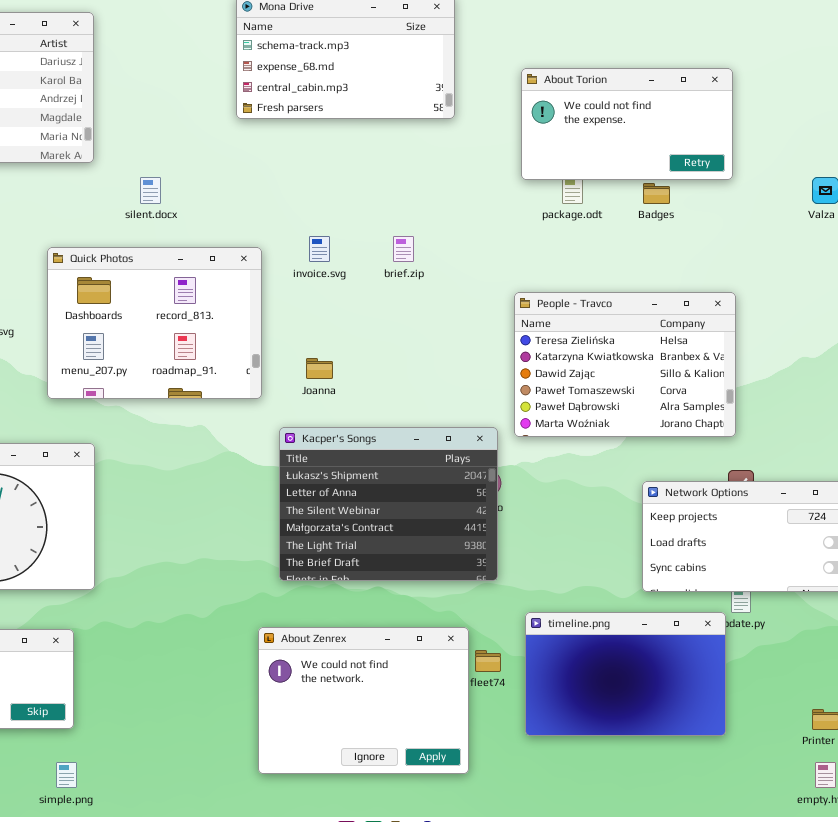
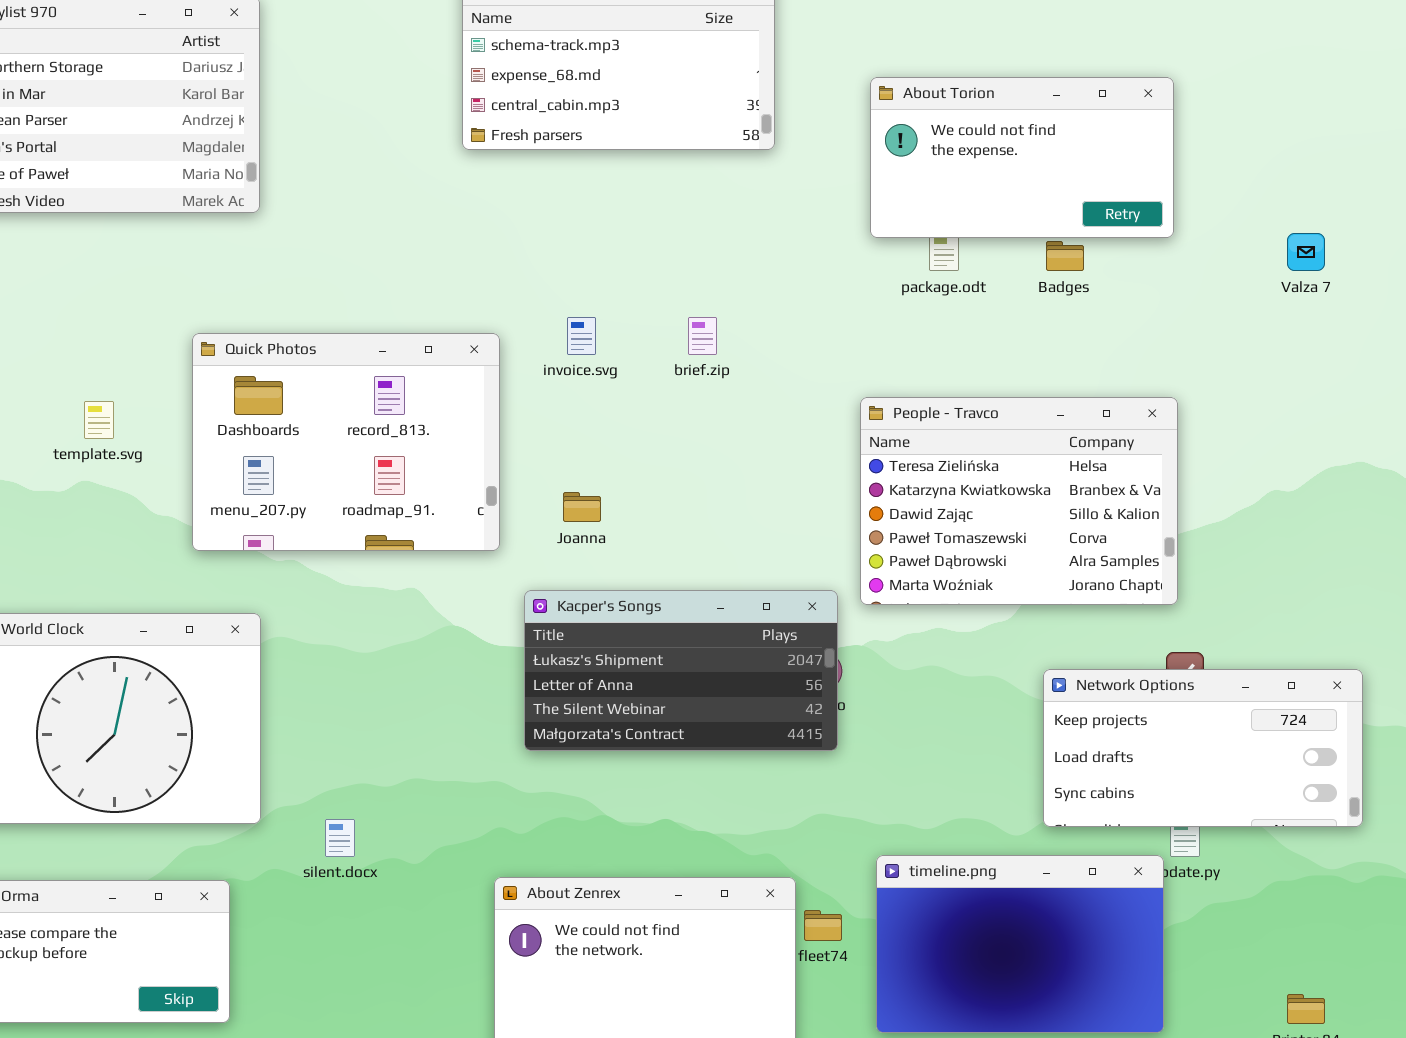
silent.docx: [140,177,161,204] -> [325,819,355,857], moved
Kacper's Songs: [279,427,498,581] -> [524,590,838,751], resized

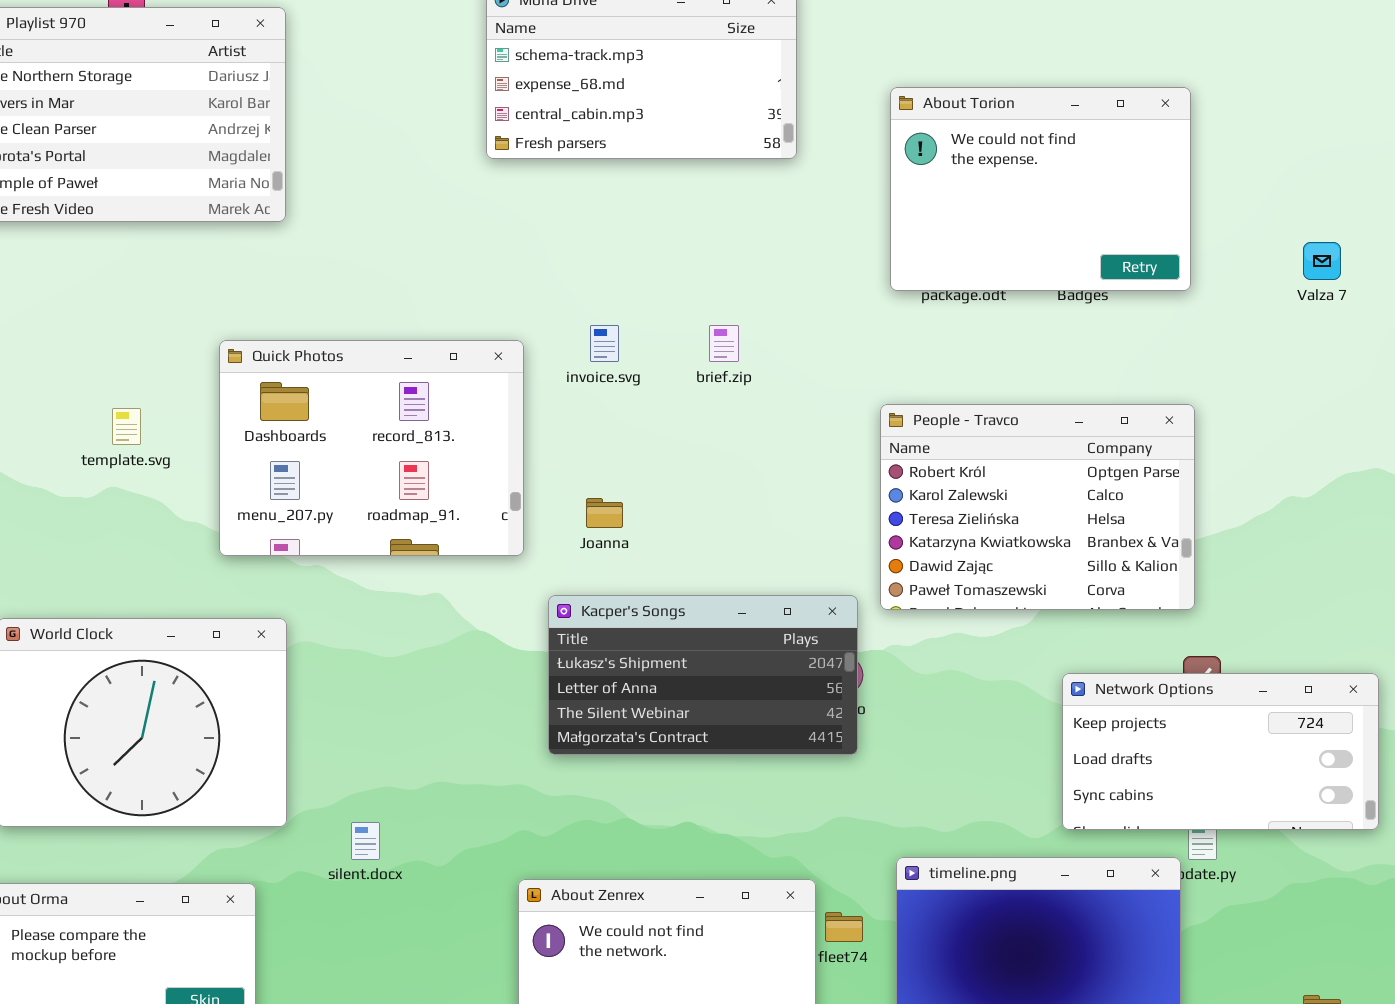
About Torion: [870,77,1174,238] -> [890,87,1191,291], resized
People - Travco: [860,397,1178,605] -> [880,404,1195,610], scrolled up 2 rows

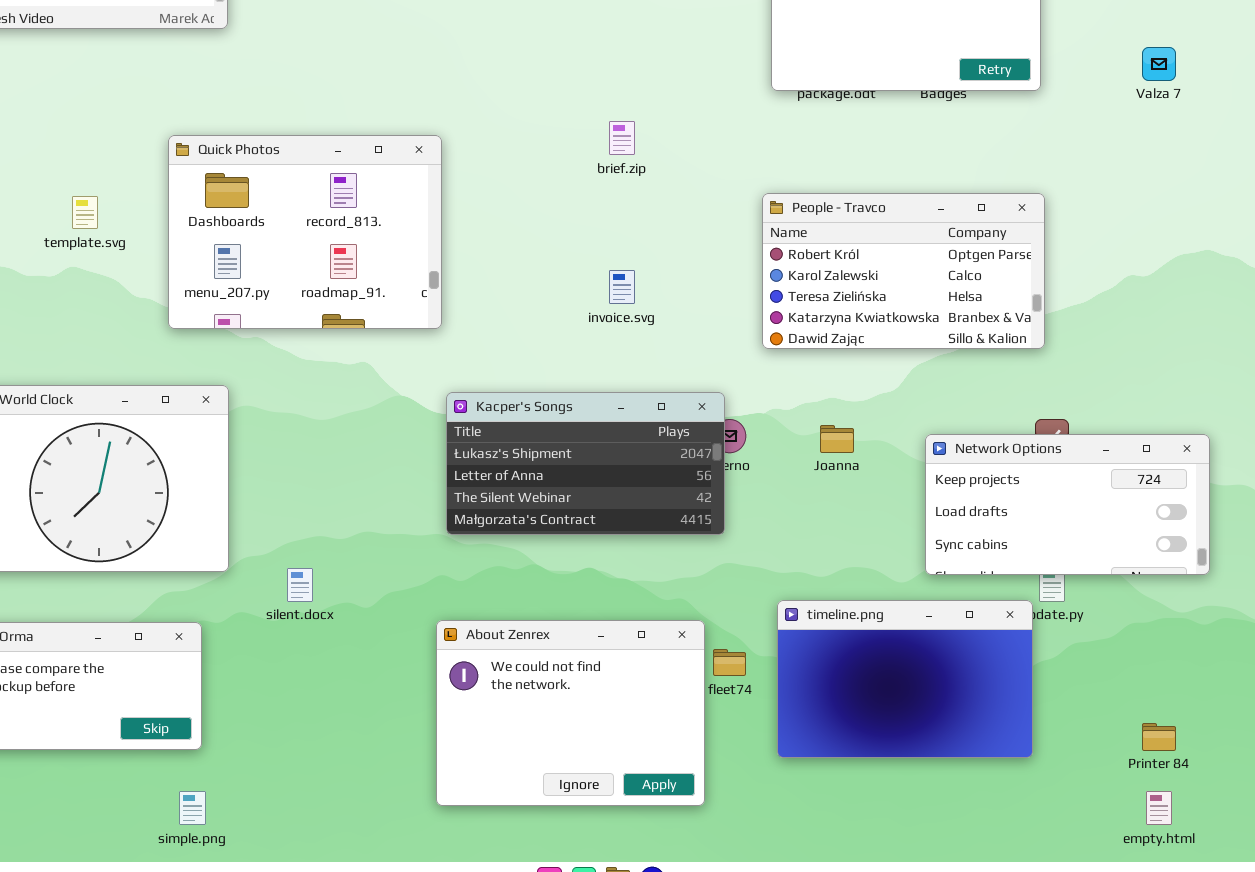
invoice.svg: [590,325,619,362] -> [609,270,635,304], moved
People - Travco: [880,404,1195,610] -> [762,193,1045,349], resized
Joanna: [586,498,623,528] -> [820,425,854,453], moved
Kacper's Songs: [548,595,858,755] -> [446,392,725,535], moved

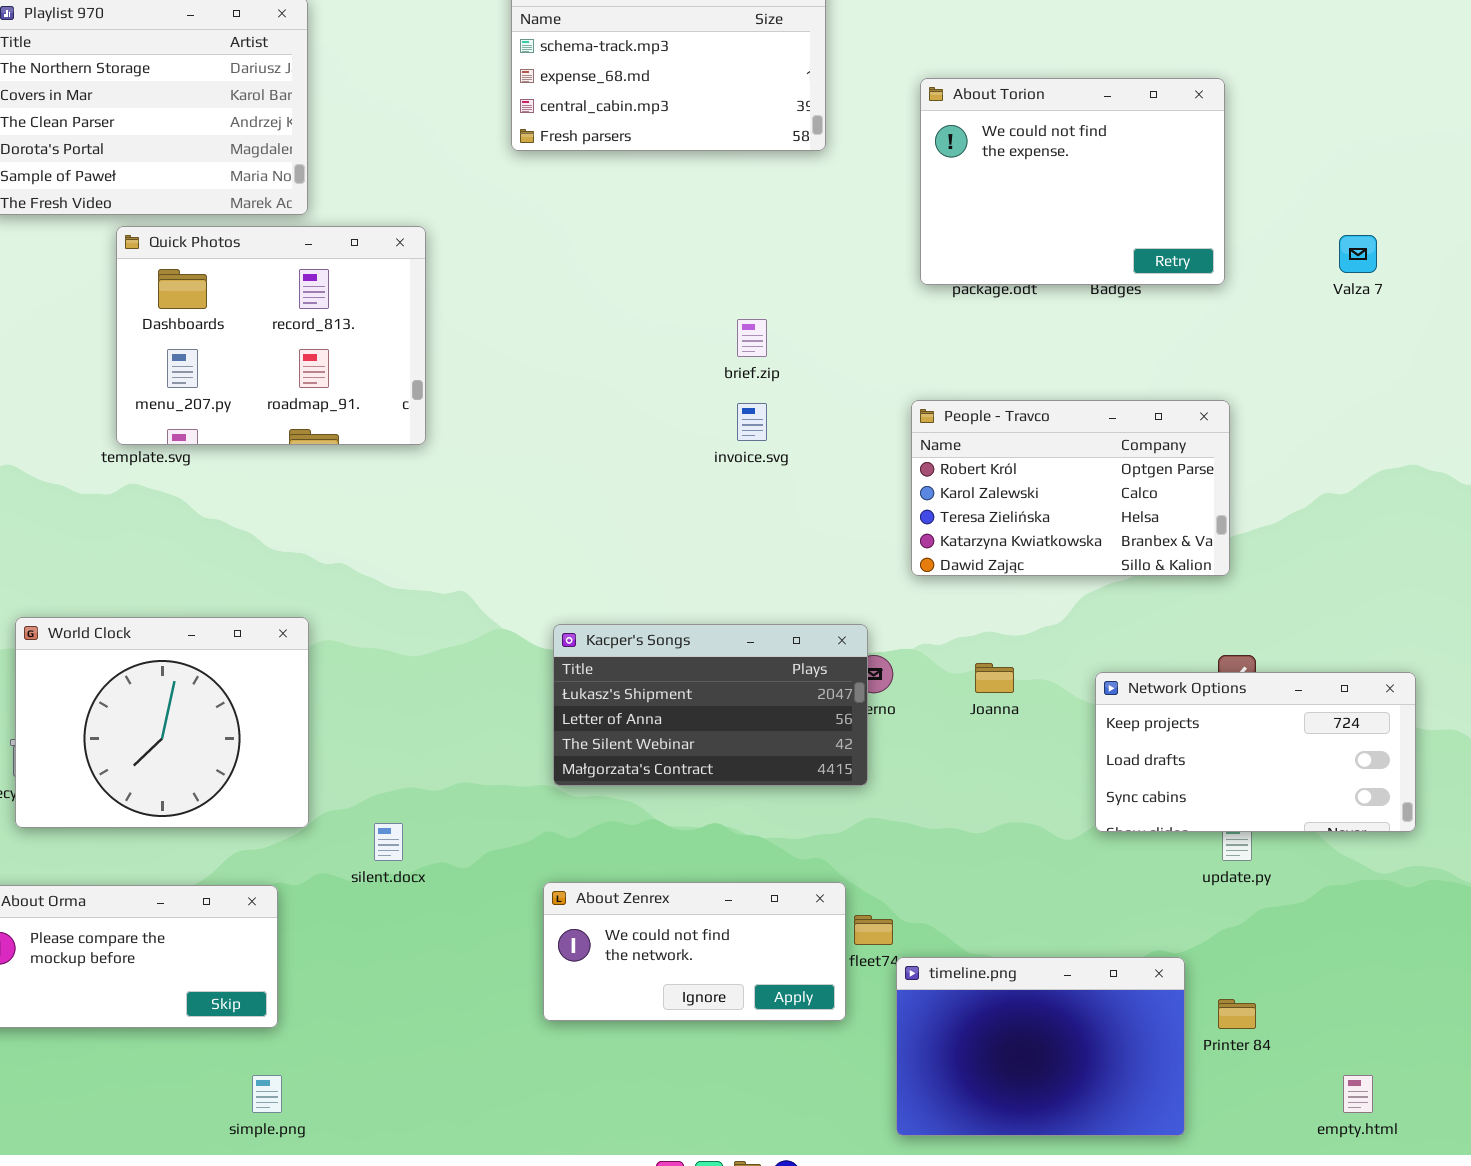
Quick Photos: [168,135,442,329] -> [116,226,426,445], moved
invoice.svg: [609,270,635,304] -> [737,403,767,441], moved
timeline.png: [777,600,1033,758] -> [896,957,1185,1136], moved
About Zenrex: [436,620,705,806] -> [543,882,846,1021], resized
Printer 84: [1142,723,1176,751] -> [1218,999,1256,1029], moved

